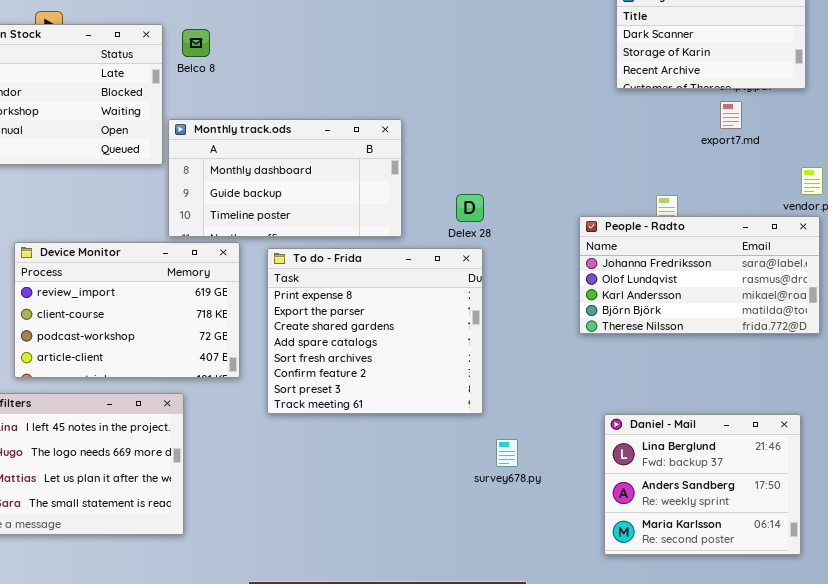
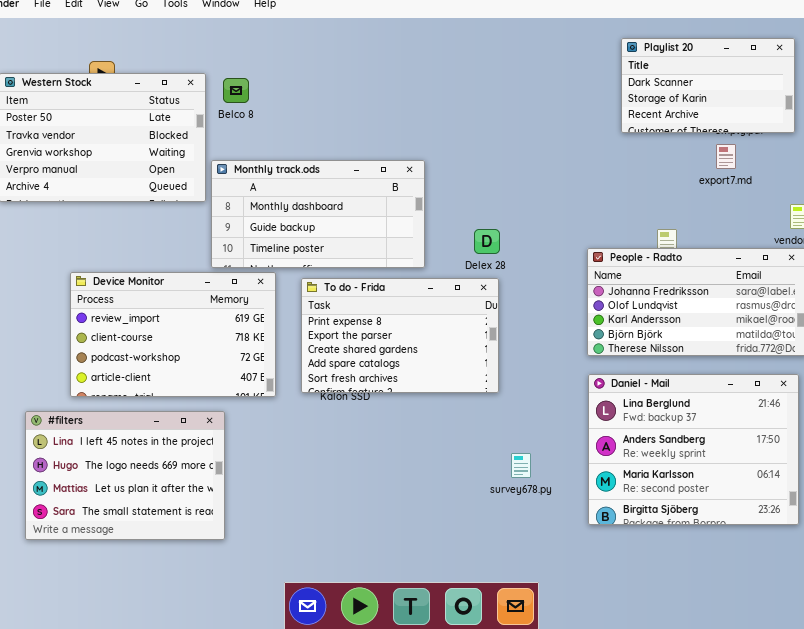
To do - Frida: [267,248,483,414] -> [301,278,499,393], resized
Daniel - Mail: [604,414,801,555] -> [588,374,799,525], moved, resized

